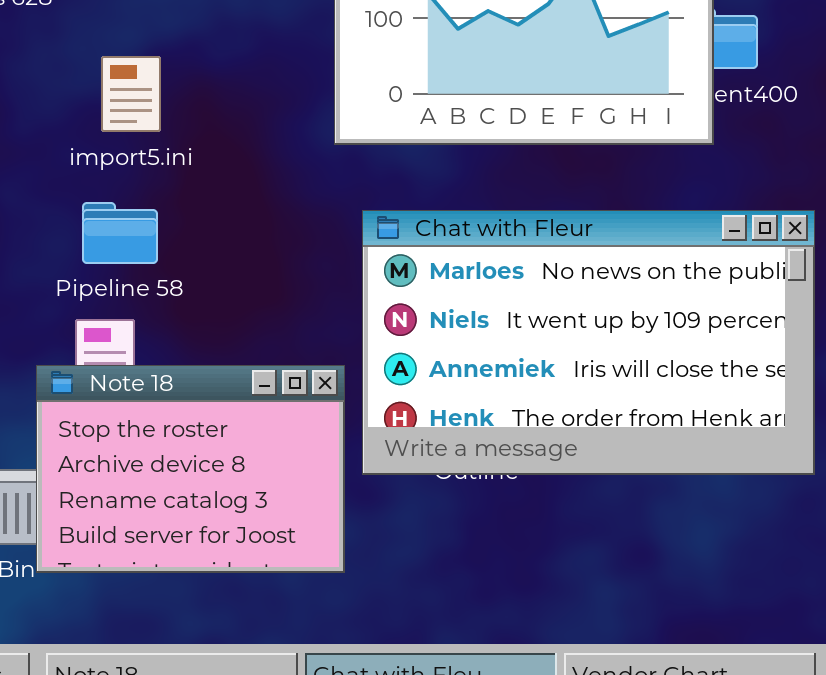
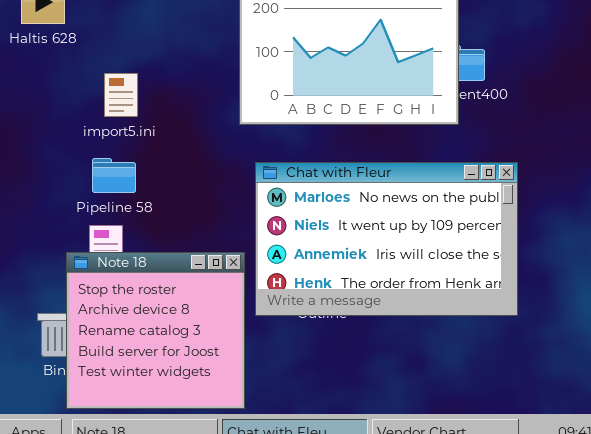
Note 18: [36,365,345,573] -> [66,252,245,409], resized

